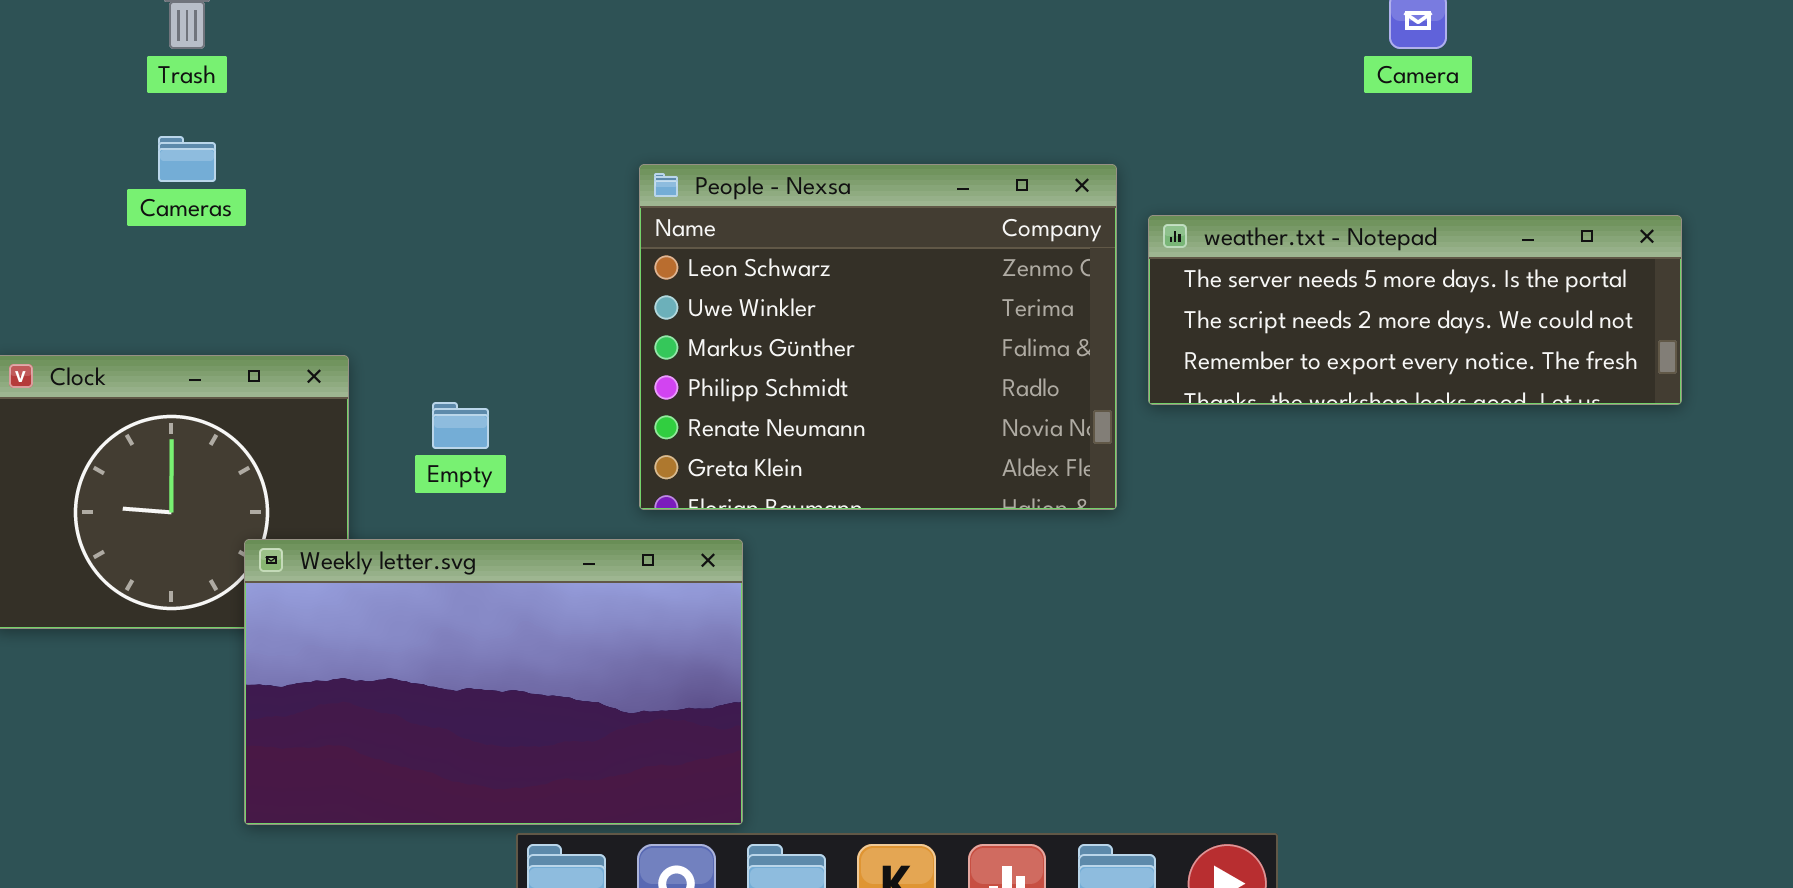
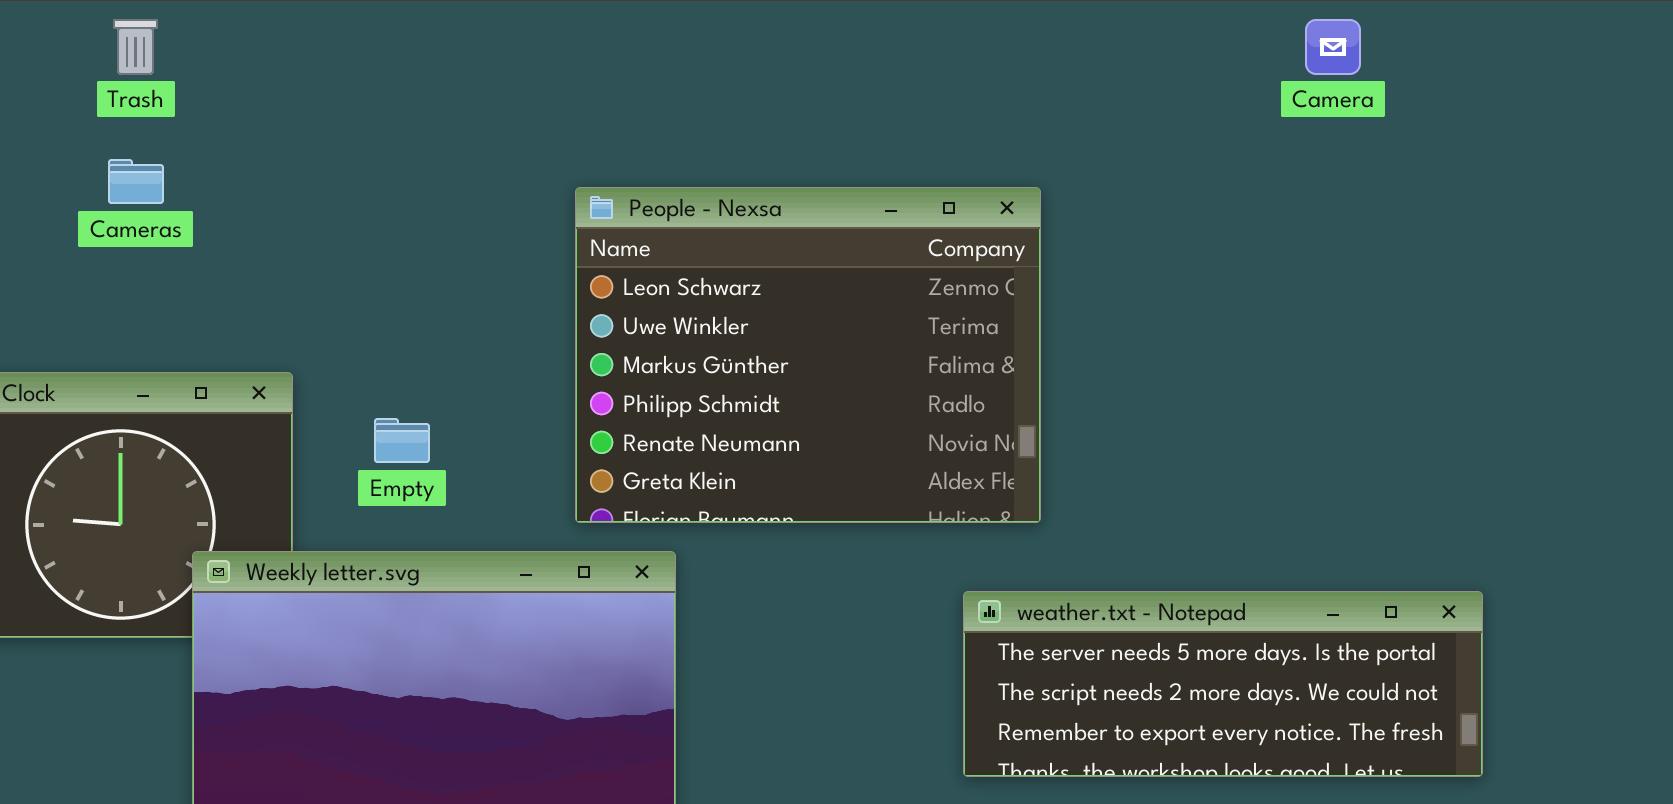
weather.txt - Notepad: [1148,215,1682,405] -> [963,591,1483,777], moved

